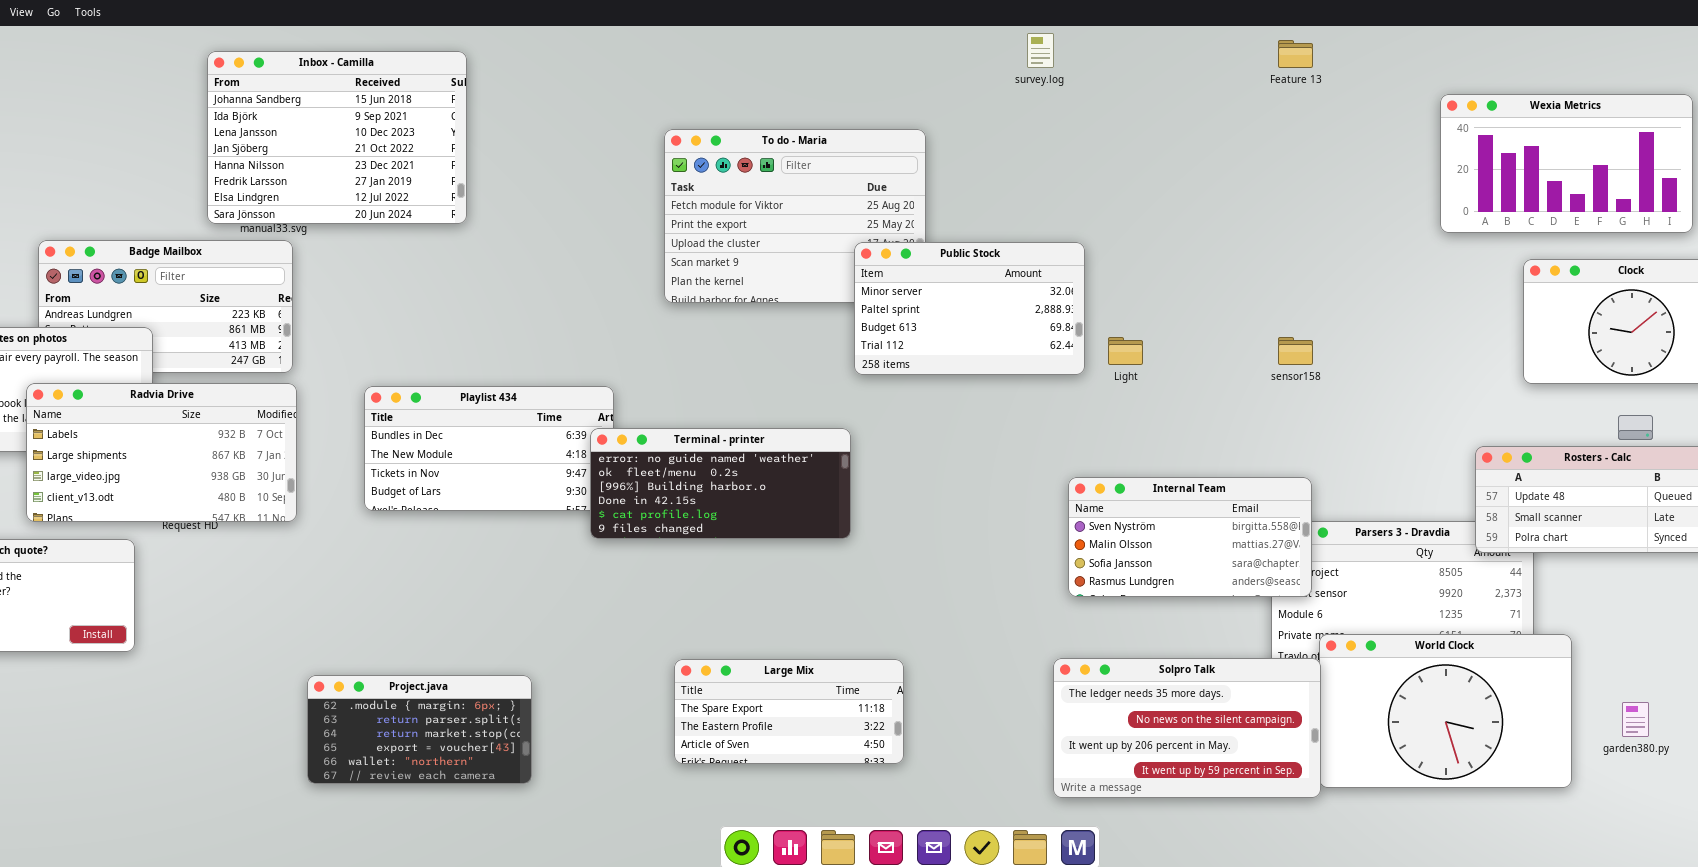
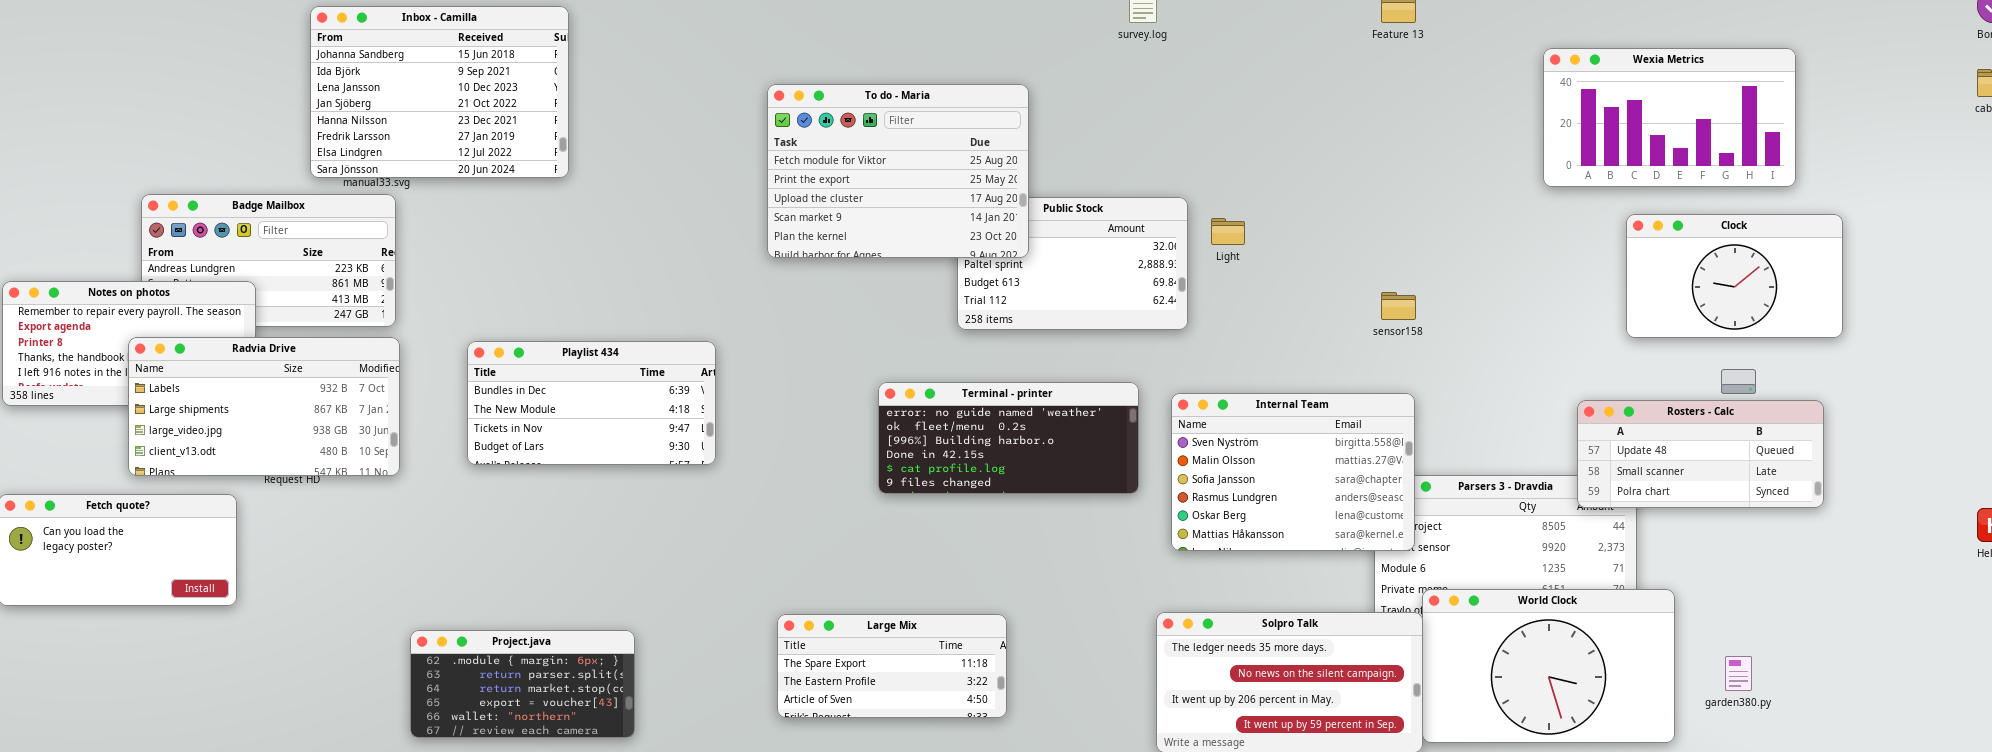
To do - Maria: [664,129,926,303] -> [767,84,1029,258], raised
Light: [1108,337,1143,365] -> [1211,218,1245,245], moved
Terminal - printer: [590,428,851,539] -> [878,382,1139,494], moved
Internal Team: [1068,477,1312,597] -> [1171,393,1415,551], resized

